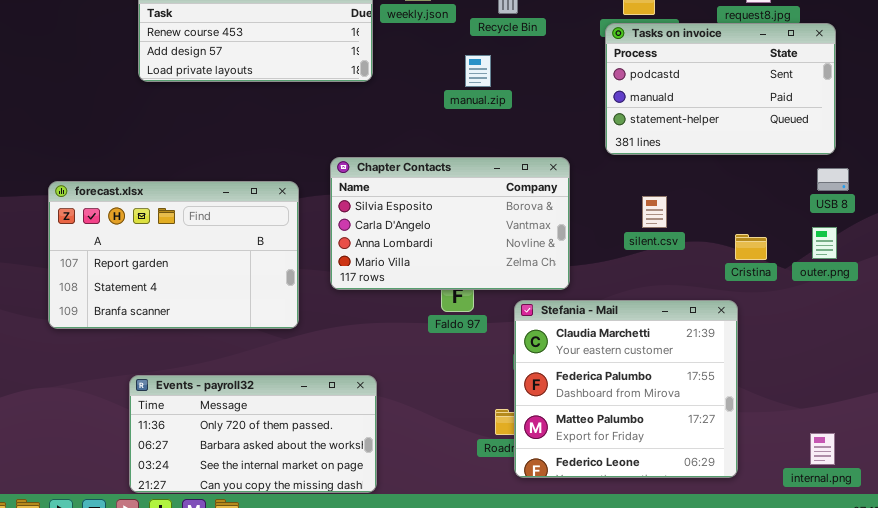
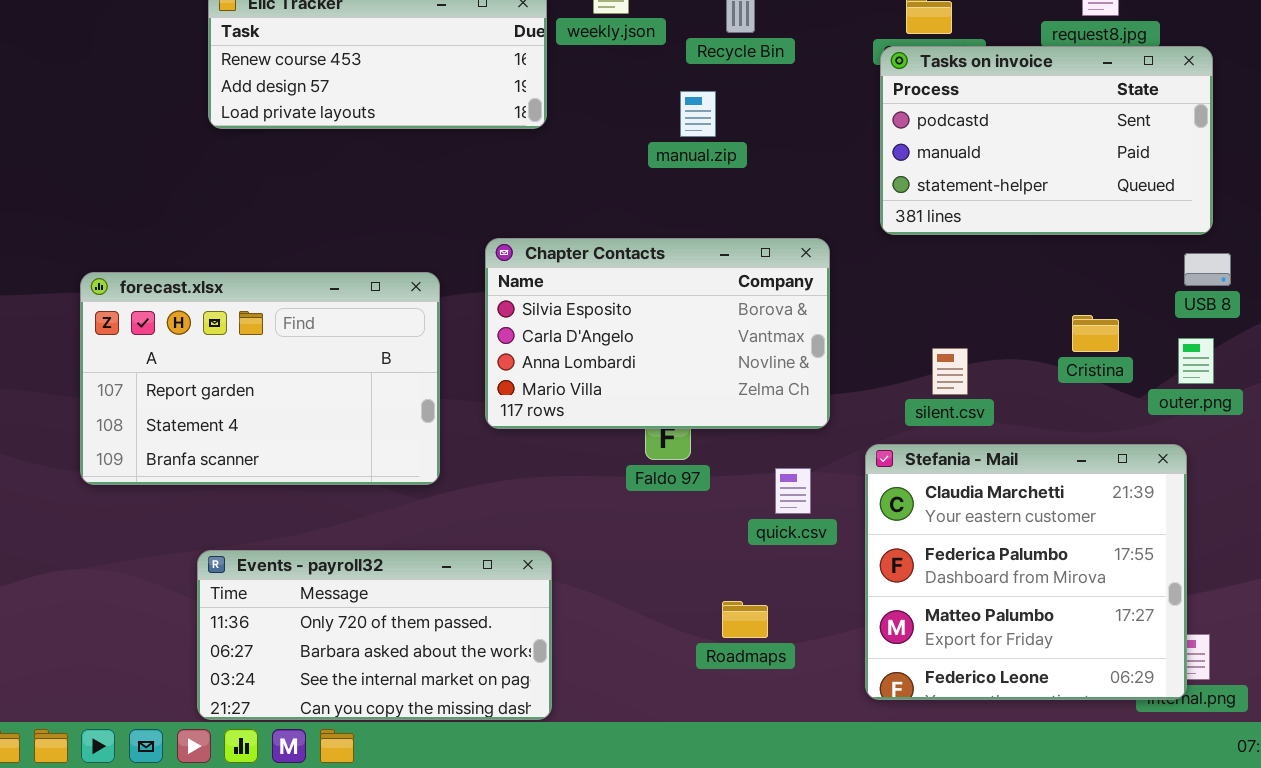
silent.csv: [642,196,667,228] -> [932,348,968,395], moved
Cristina: [735,234,767,260] -> [1072,315,1119,352], moved
Stefania - Mail: [514,300,738,478] -> [865,444,1187,700], moved

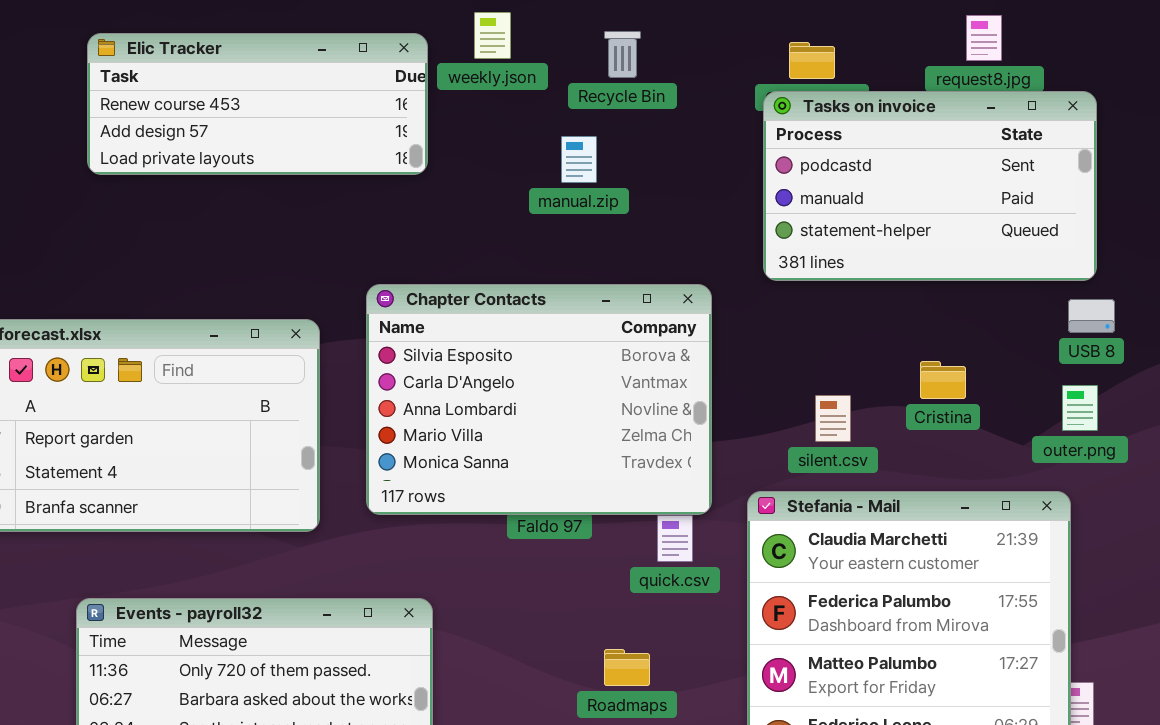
Chapter Contacts: [485,238,830,429] -> [366,284,712,515], resized
Cristina: [1072,315,1119,352] -> [920,361,966,399], moved

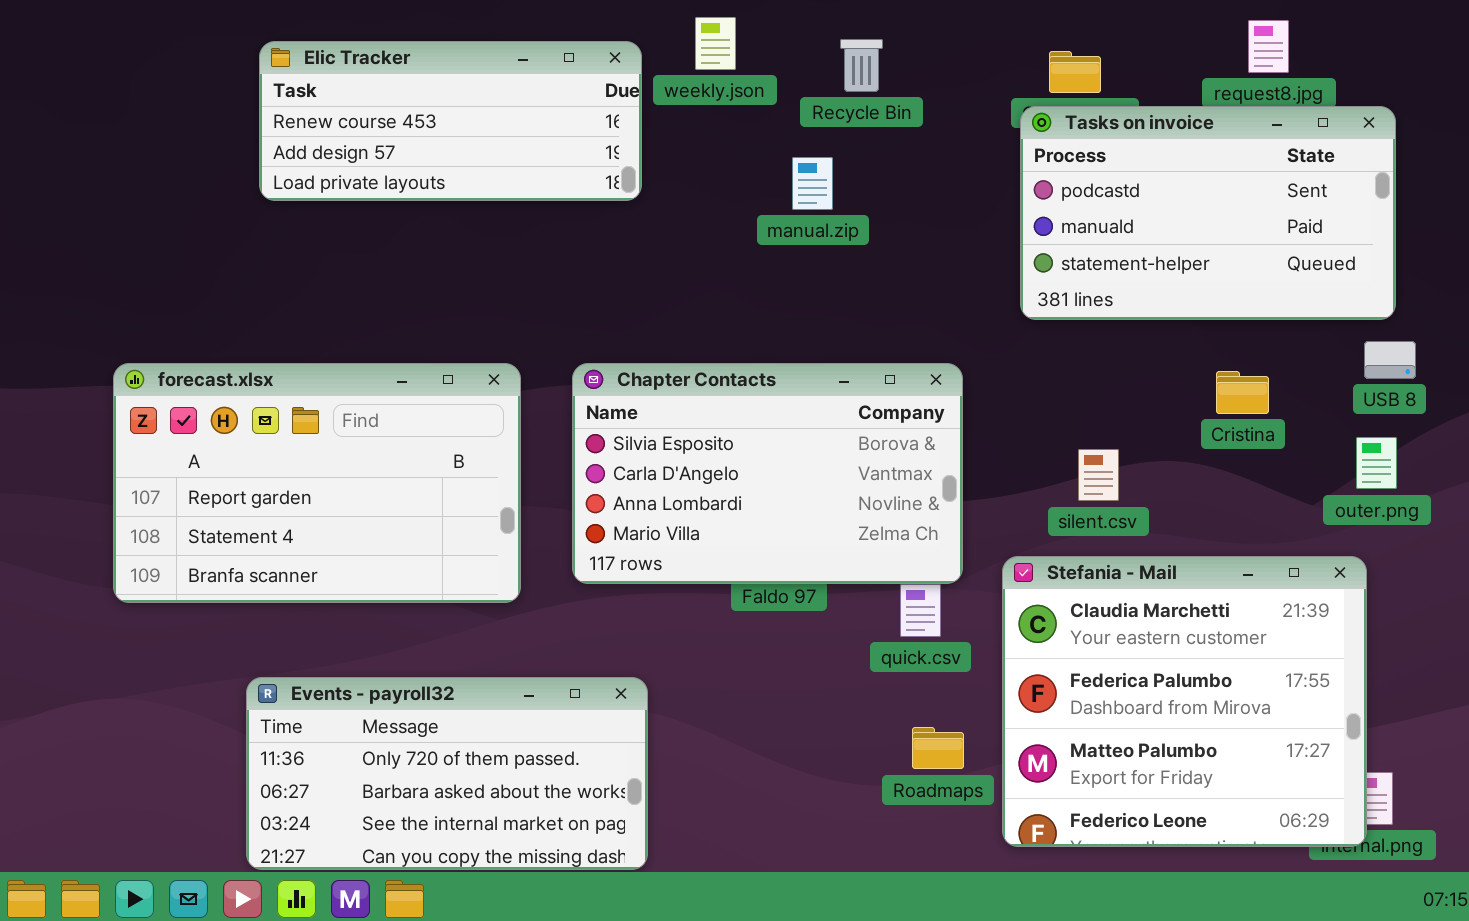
Chapter Contacts: [366,284,712,515] -> [572,363,963,584], resized
Cristina: [920,361,966,399] -> [1216,371,1269,414], moved
Roadmaps: [604,649,650,686] -> [912,727,964,769], moved

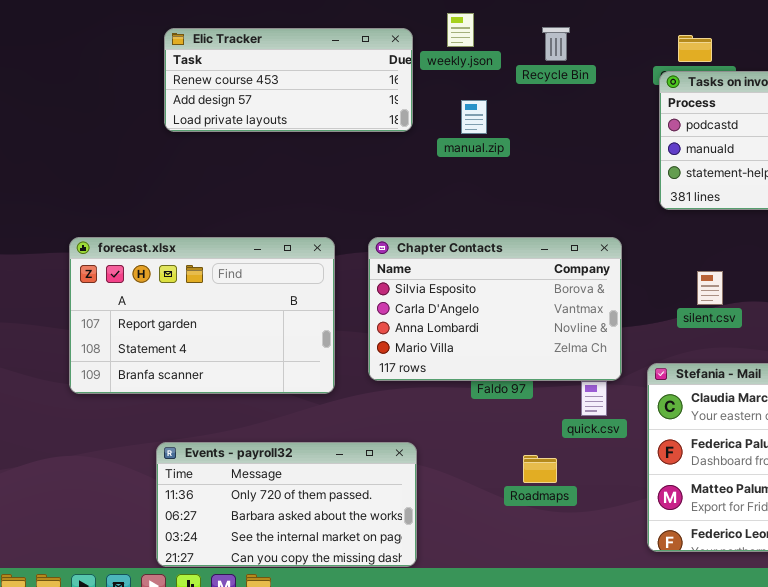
manual.zip: [792,157,833,210] -> [461,100,487,134], moved
silent.csv: [1078,449,1119,501] -> [697,271,723,305], moved
Roadmaps: [912,727,964,769] -> [523,455,557,483], moved

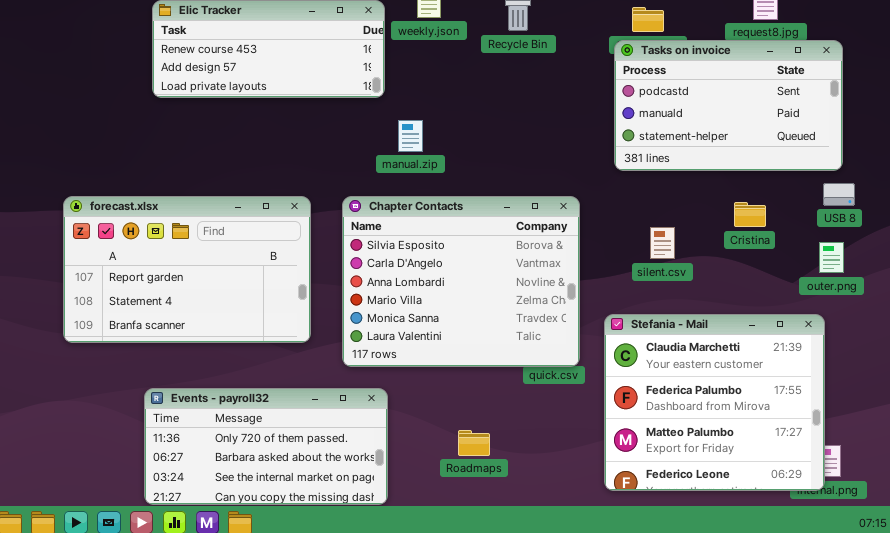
manual.zip: [461,100,487,134] -> [398,120,423,152], moved
Chapter Contacts: [368,237,622,381] -> [342,196,580,367], resized
Roadmaps: [523,455,557,483] -> [458,430,490,456], moved

